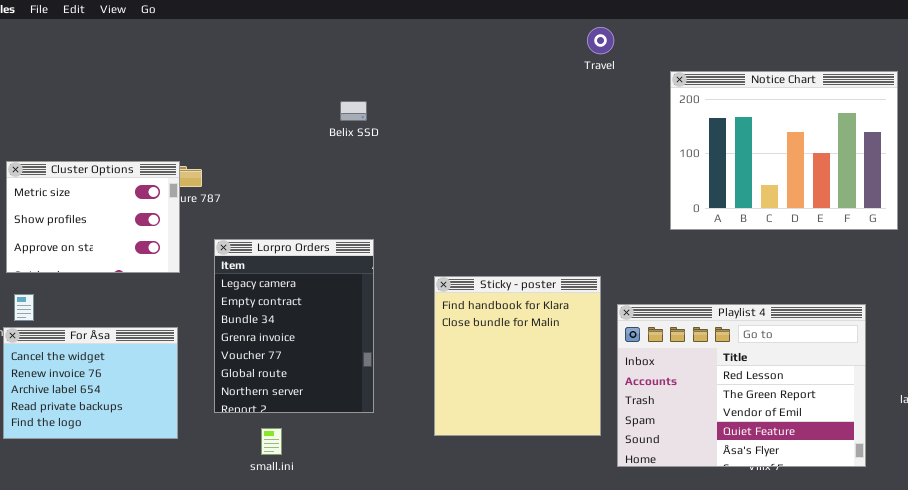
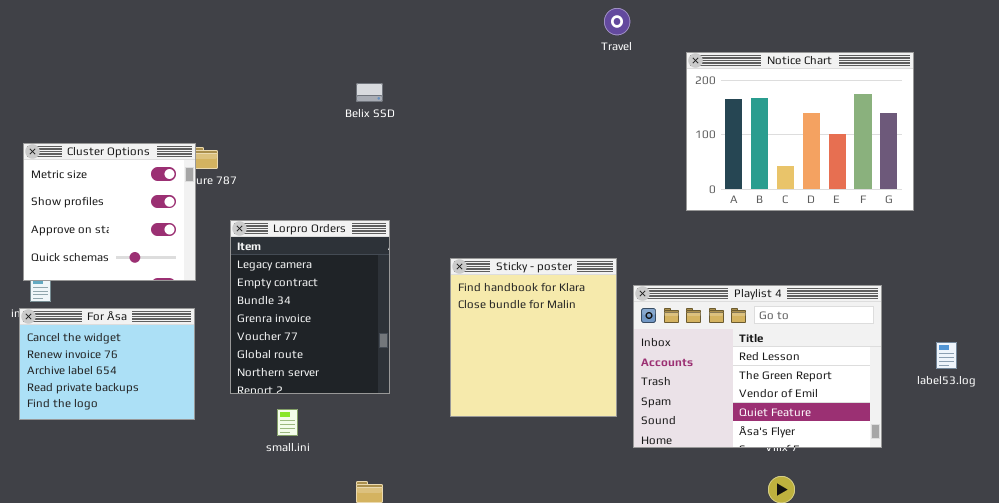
Cluster Options: [6,161,180,273] -> [23,143,196,281], resized

